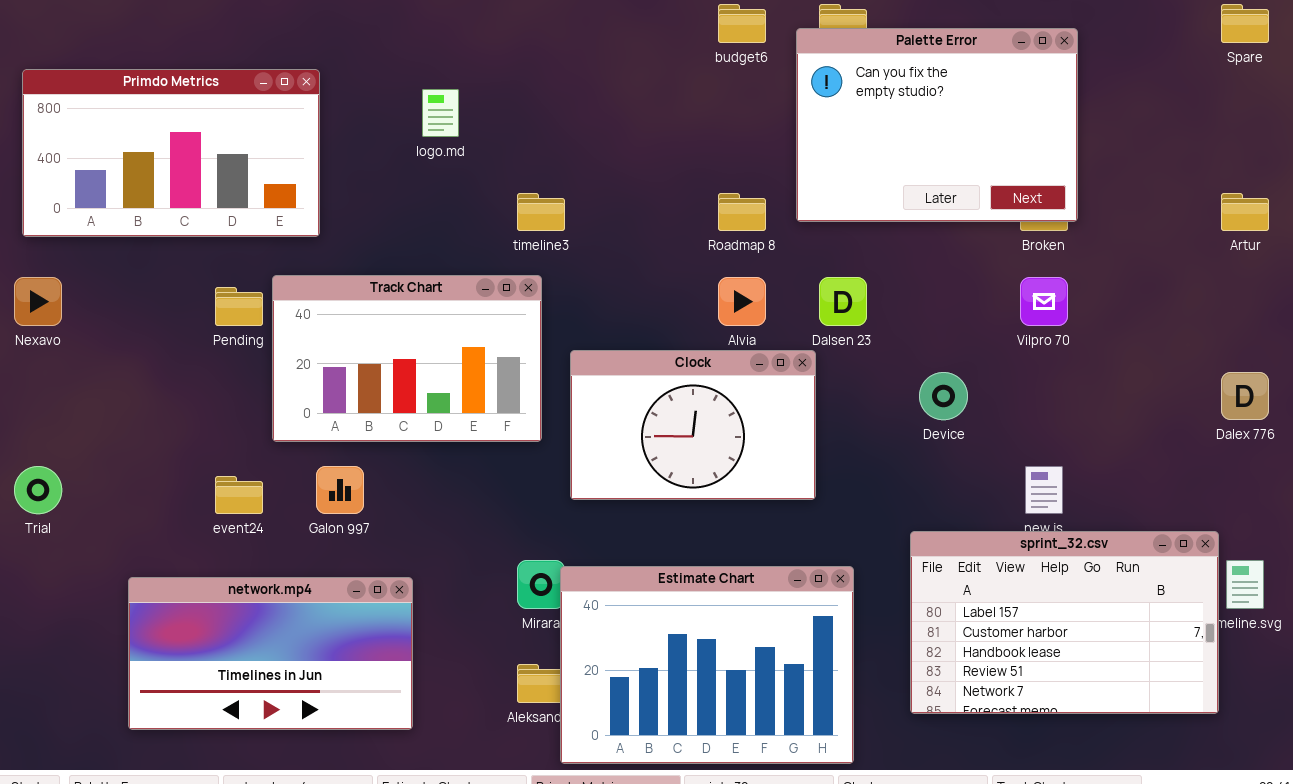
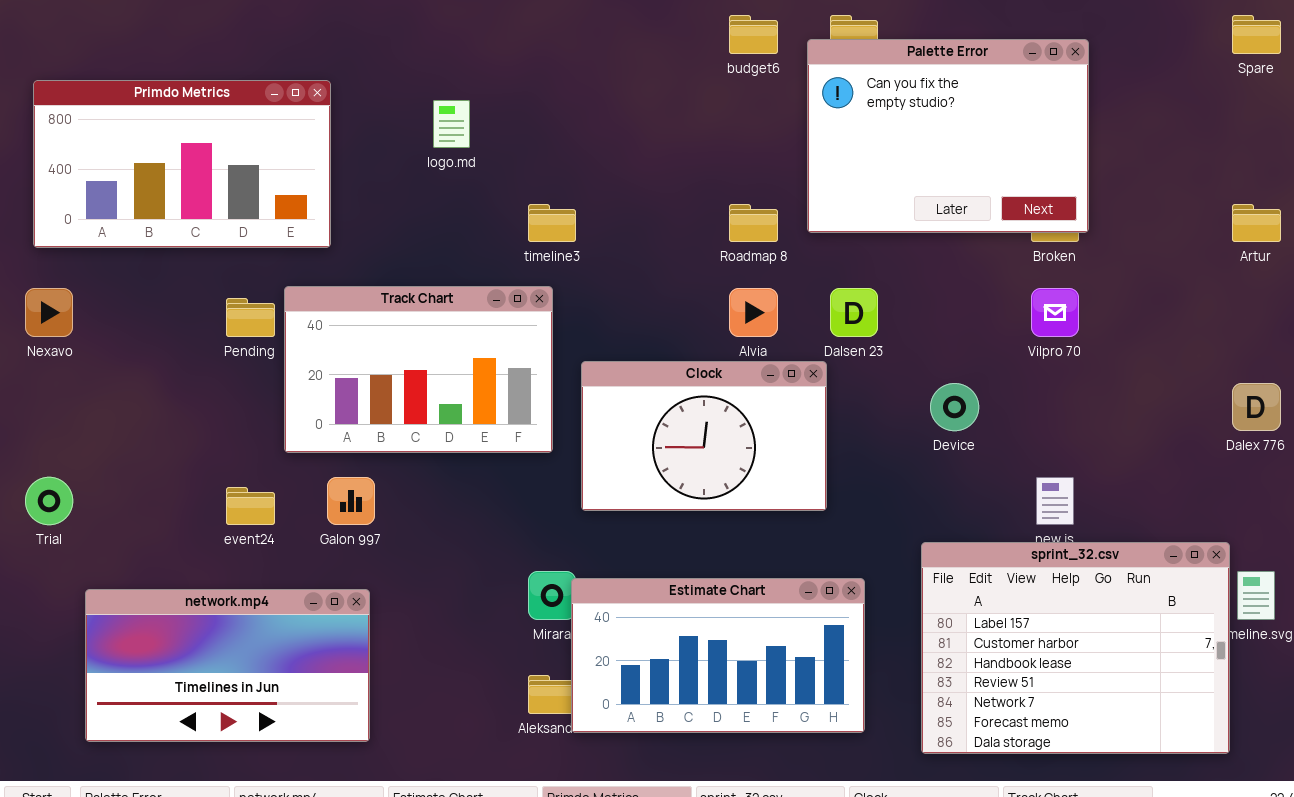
sprint_32.csv: [910,531,1219,714] -> [921,542,1230,754], resized
Estimate Chart: [560,566,854,764] -> [571,578,865,733], resized
network.mp4: [128,577,413,730] -> [85,589,370,742], moved

